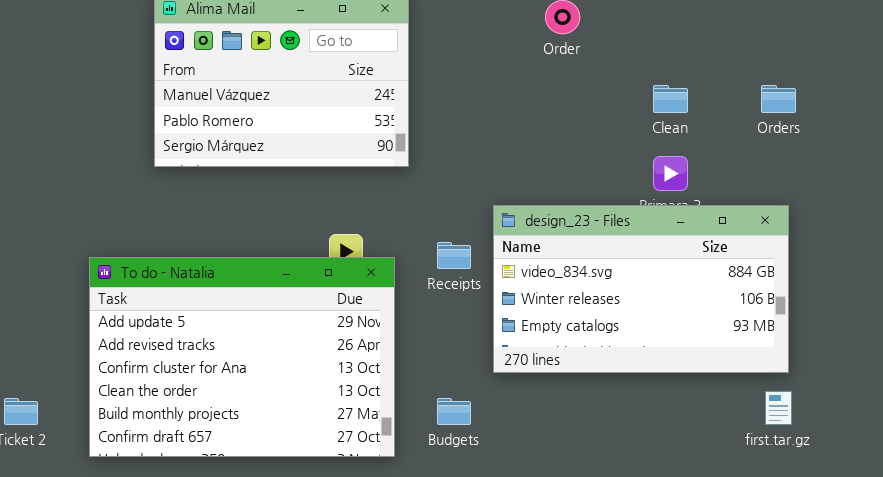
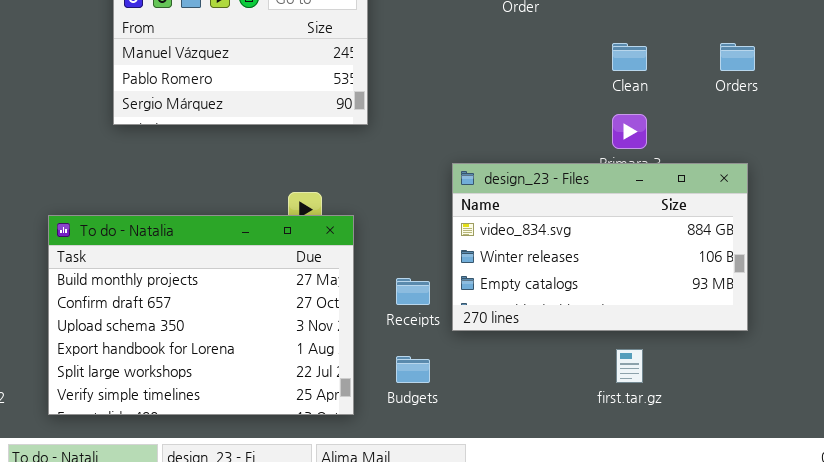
Receipts: [437,242,471,269] -> [396,278,430,305], moved
To do - Natalia: [89,257,395,457] -> [48,215,354,415], scrolled down 4 rows
first.tar.gz: [765,391,792,425] -> [616,349,643,383], moved

